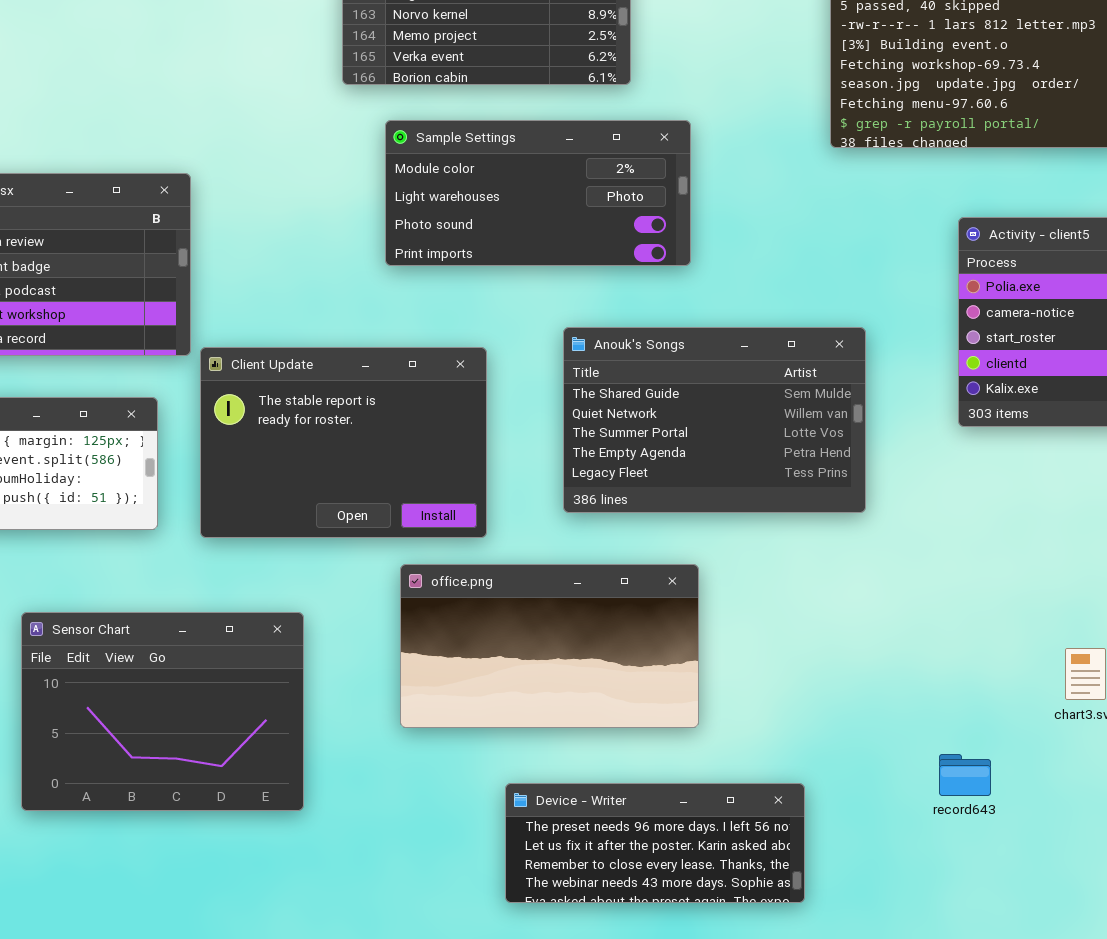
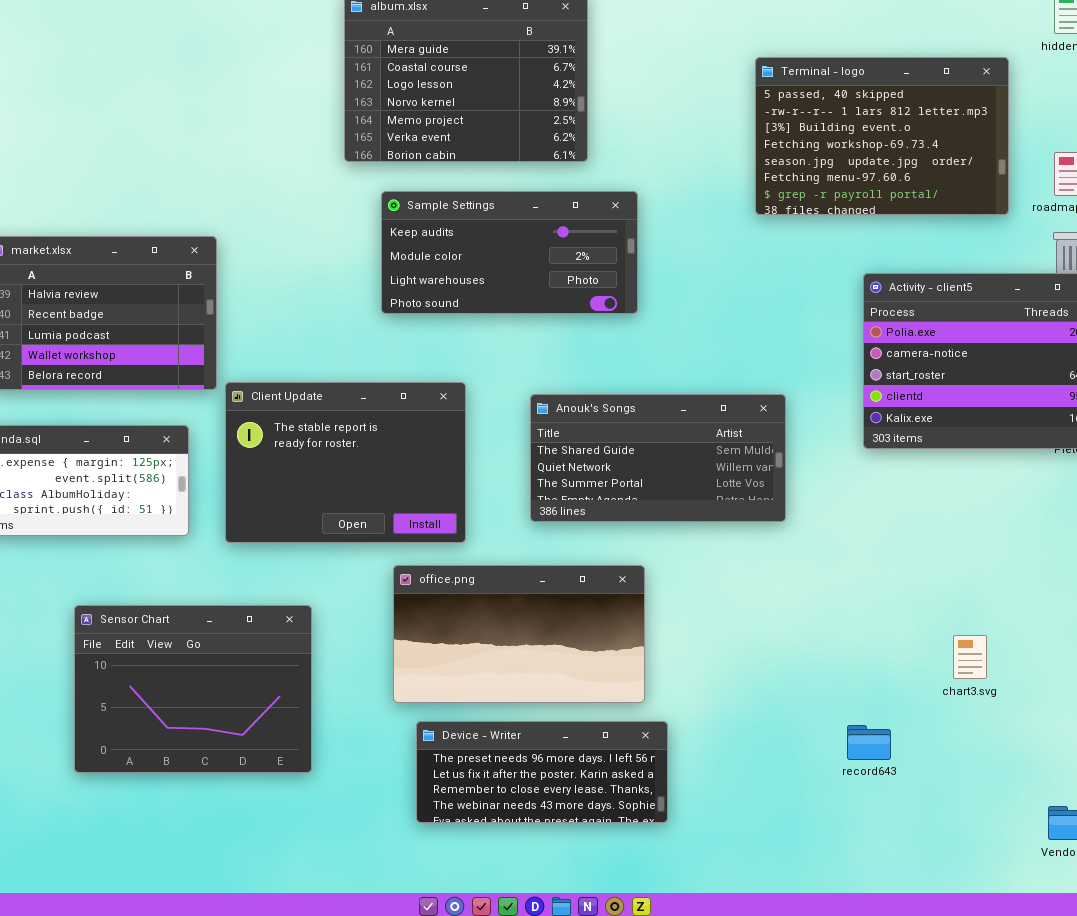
Sample Settings: [385,120,691,266] -> [381,191,638,314], scrolled up 1 row
Anouk's Songs: [563,327,866,513] -> [530,394,786,522], resized
Device - Writer: [505,783,805,903] -> [416,721,668,823], moved

